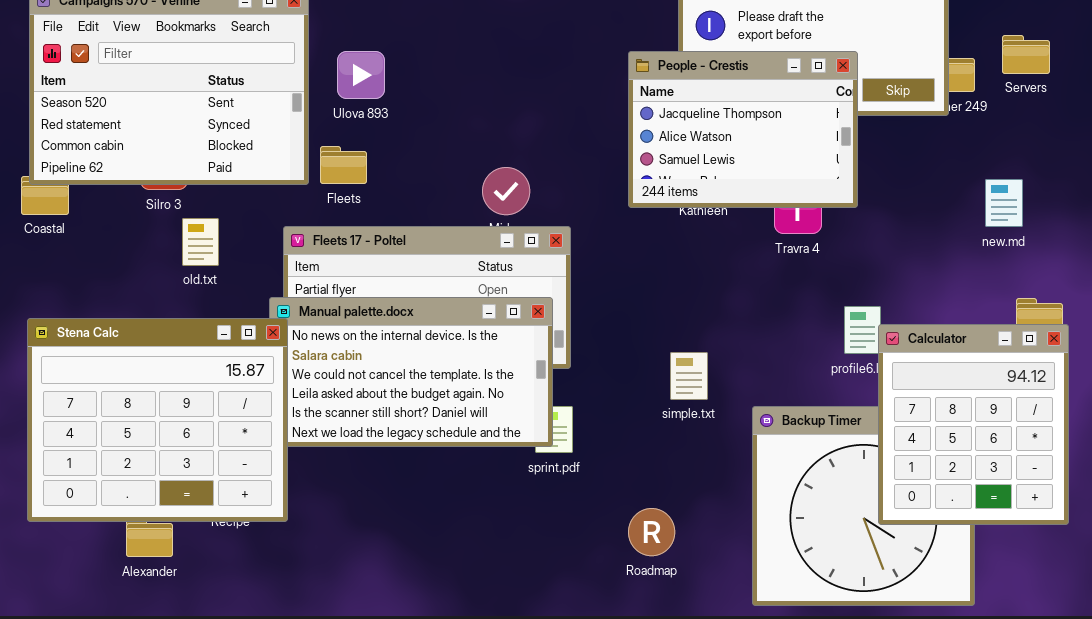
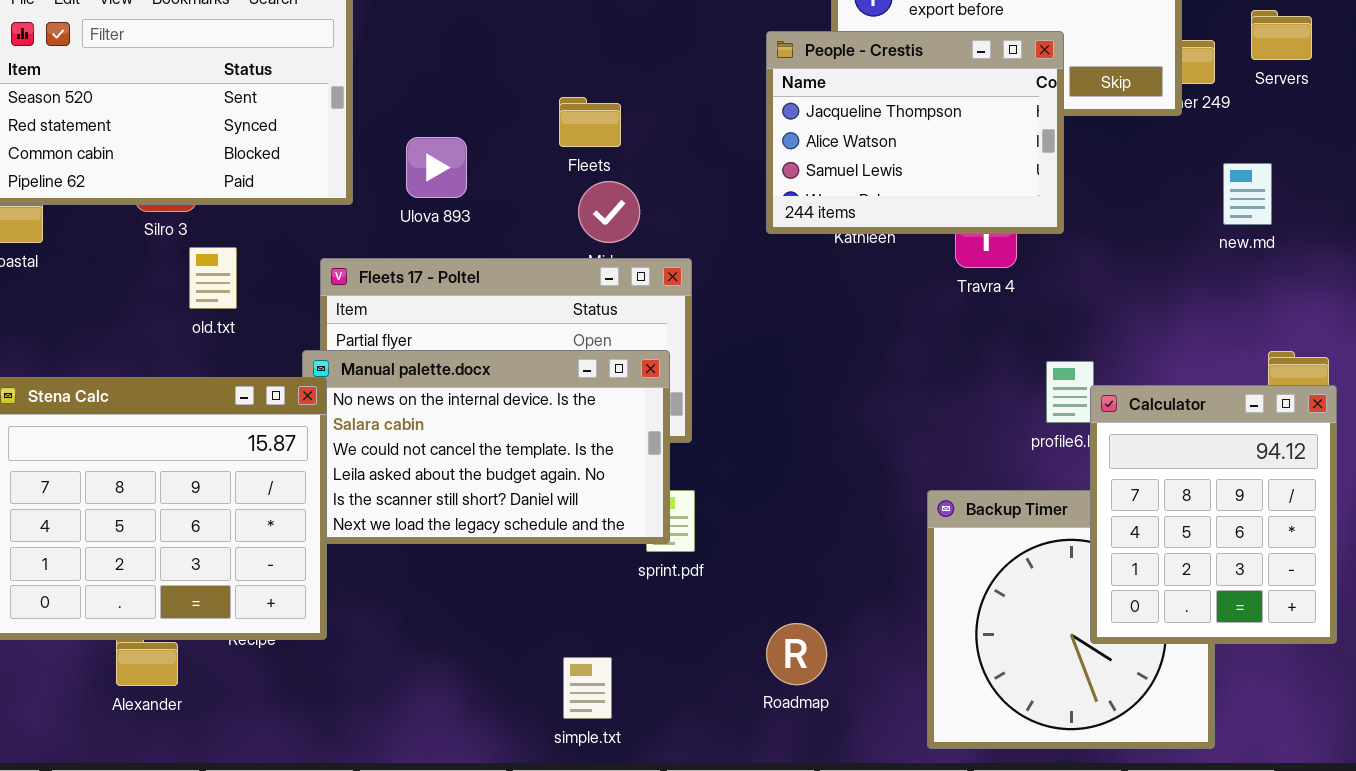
Ulova 893: [337,51,385,99] -> [406,137,467,198], moved
Fleets: [320,146,367,184] -> [559,97,621,147], moved
new.md: [985,179,1023,227] -> [1223,163,1272,225], moved
simple.txt: [670,352,708,400] -> [563,657,612,719], moved

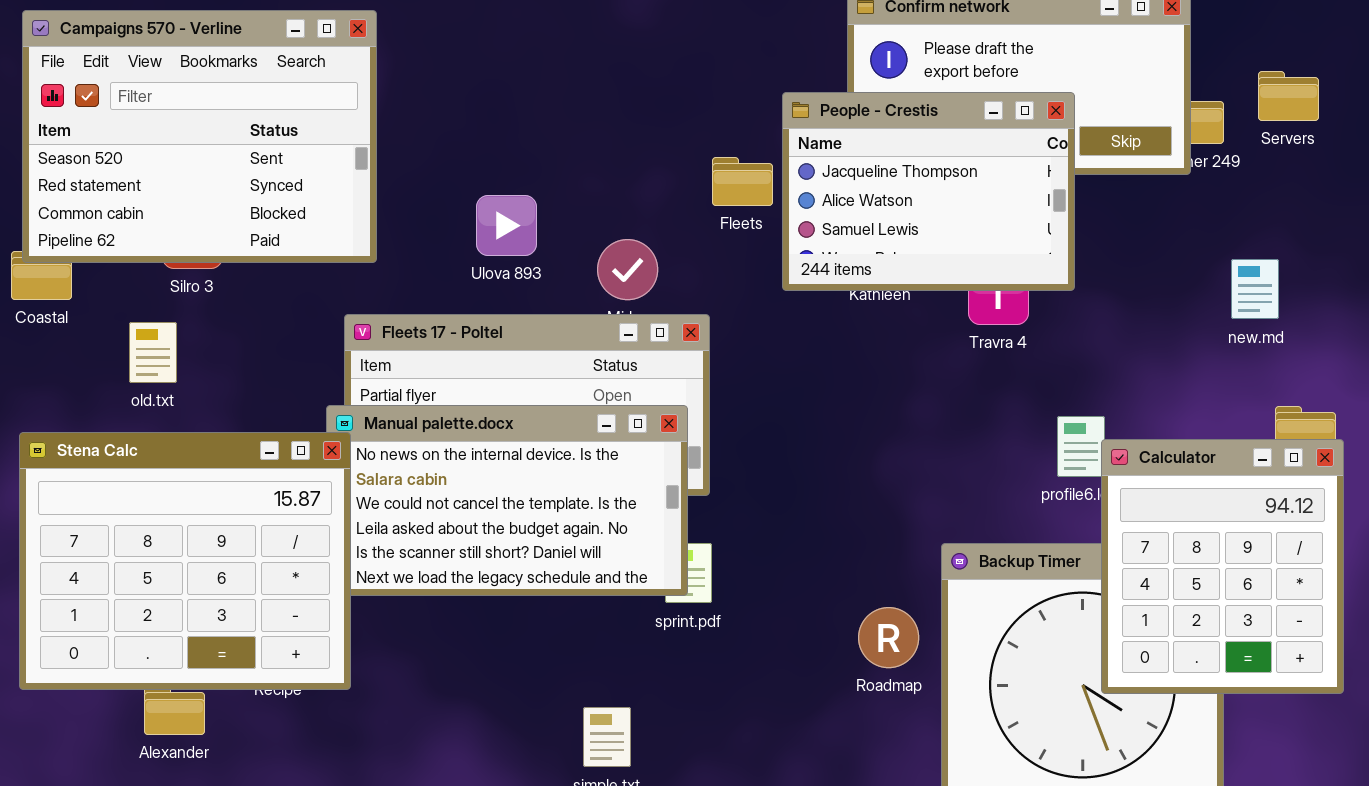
Fleets: [559,97,621,147] -> [712,157,773,206], moved
Ulova 893: [406,137,467,198] -> [476,195,537,256], moved
new.md: [1223,163,1272,225] -> [1231,259,1279,319], moved
old.txt: [189,247,237,309] -> [129,322,177,383], moved
Roadmap: [766,623,827,685] -> [858,607,919,668], moved

